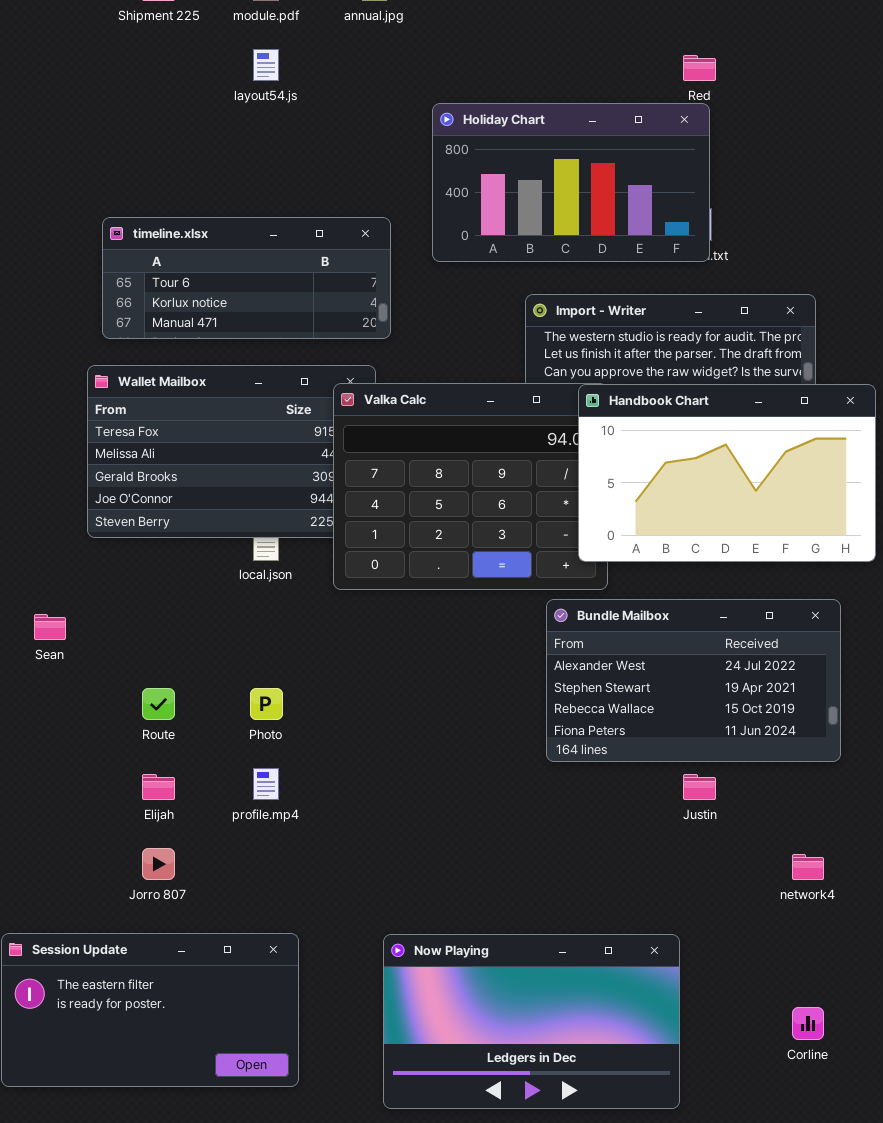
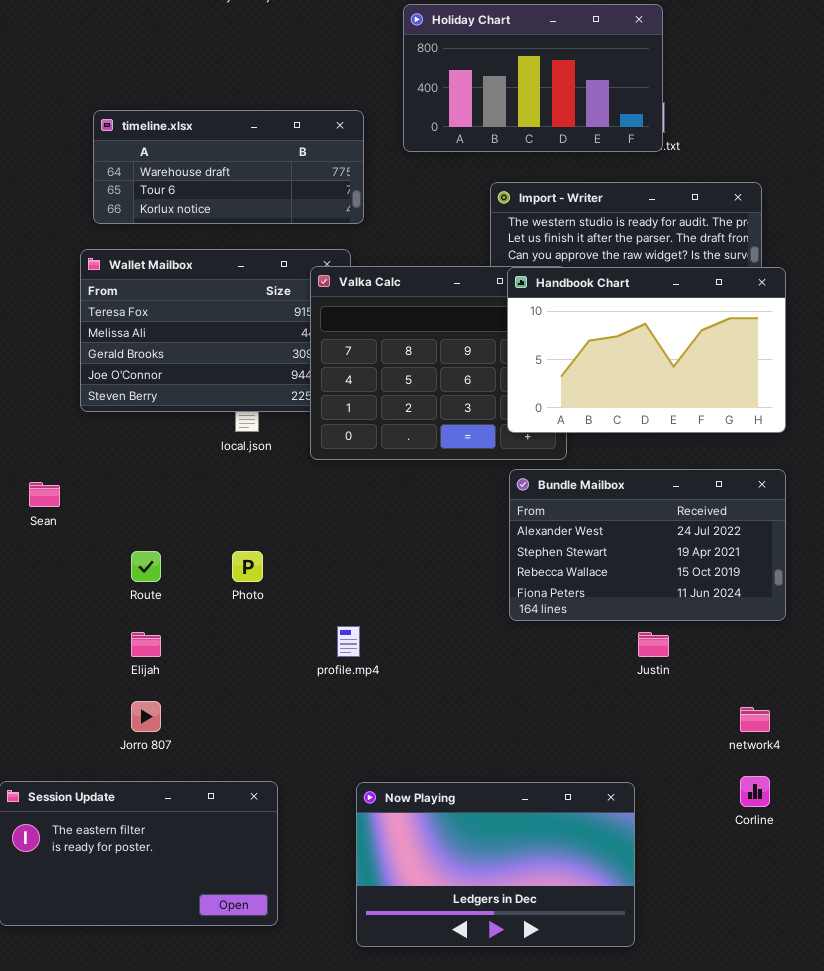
timeline.xlsx: [102,217,391,339] -> [93,110,364,224], scrolled up 1 row
Handbook Chart: [578,384,876,562] -> [507,267,786,433], moved
profile.mp4: [253,768,279,800] -> [337,626,360,657], moved
Corline: [792,1007,824,1040] -> [740,776,770,807], moved

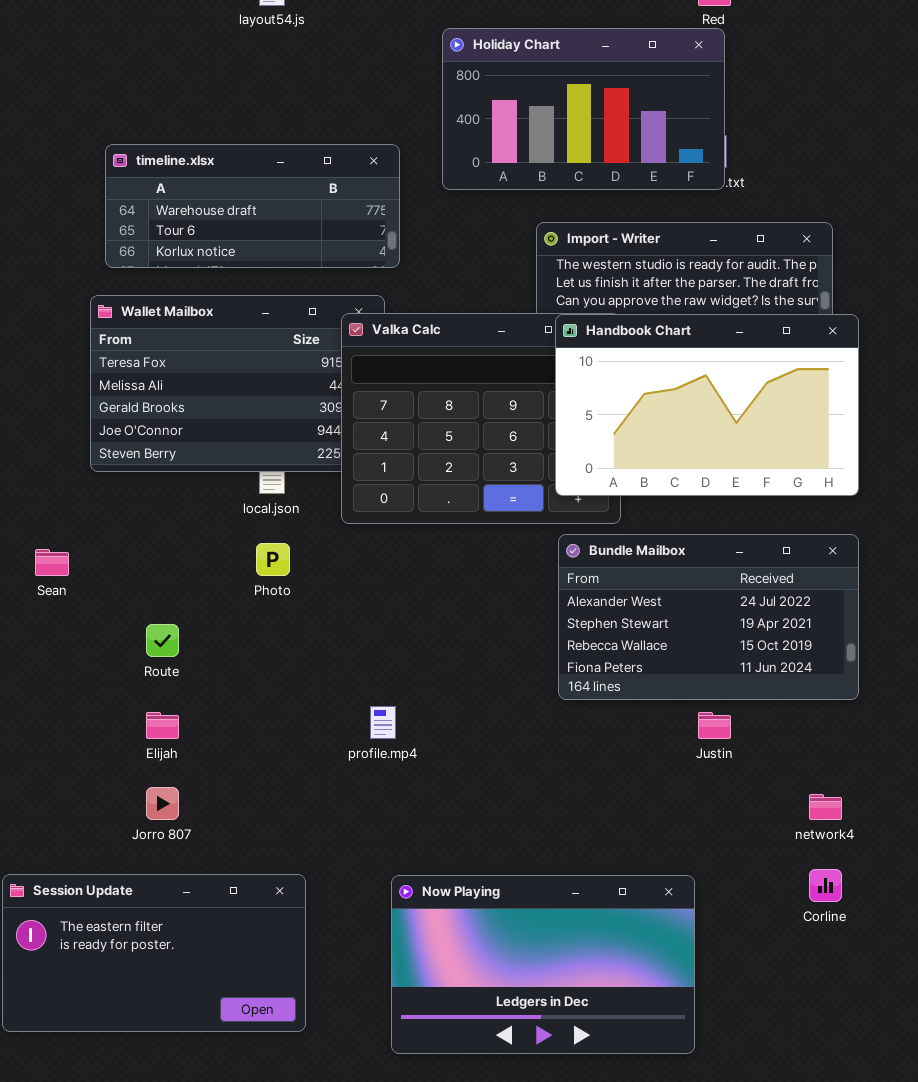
Photo: [232,551,263,582] -> [256,543,290,576], moved

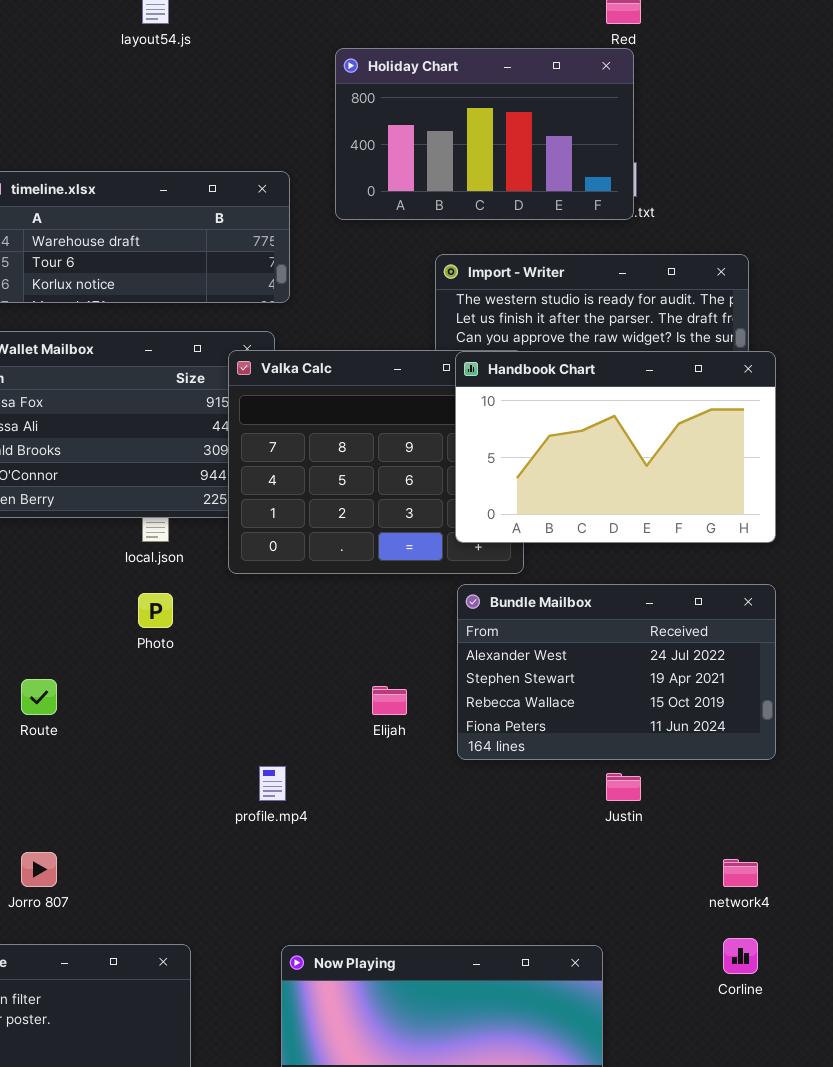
Elijah: [146,712,179,739] -> [372,686,407,715], moved

